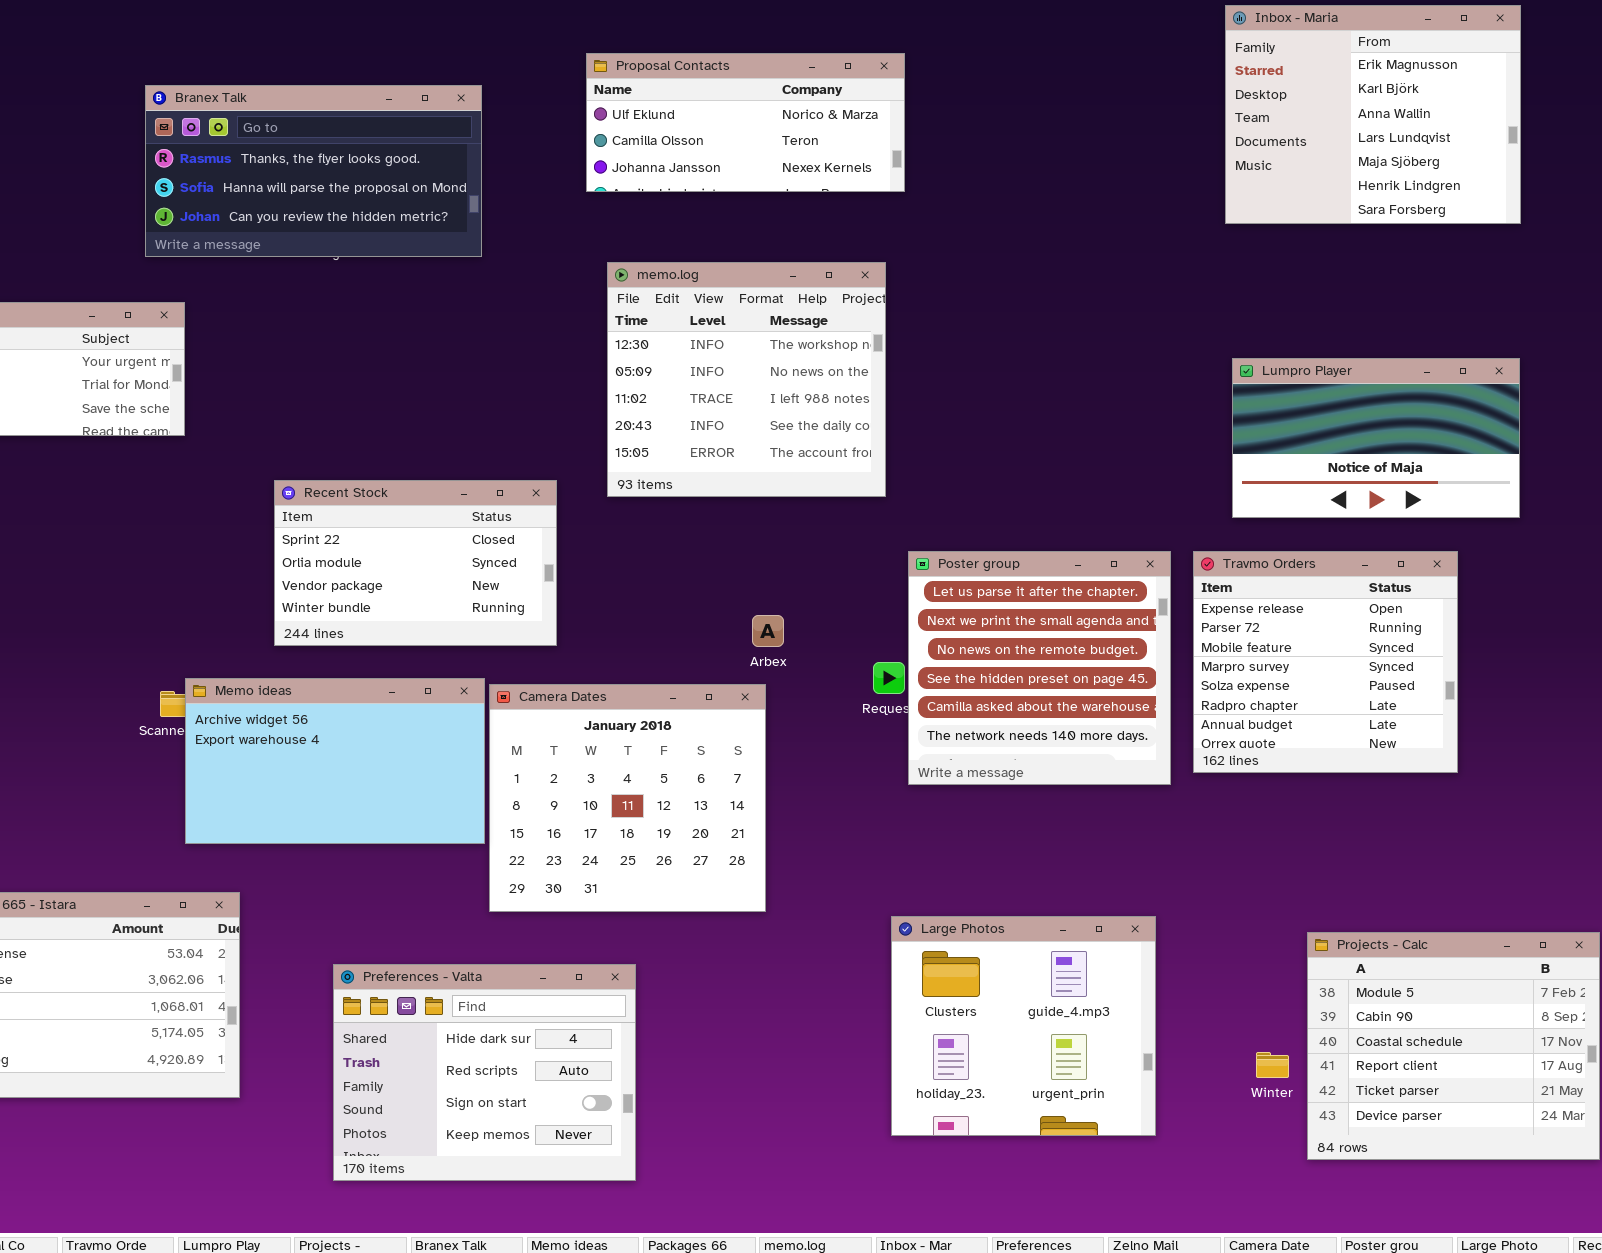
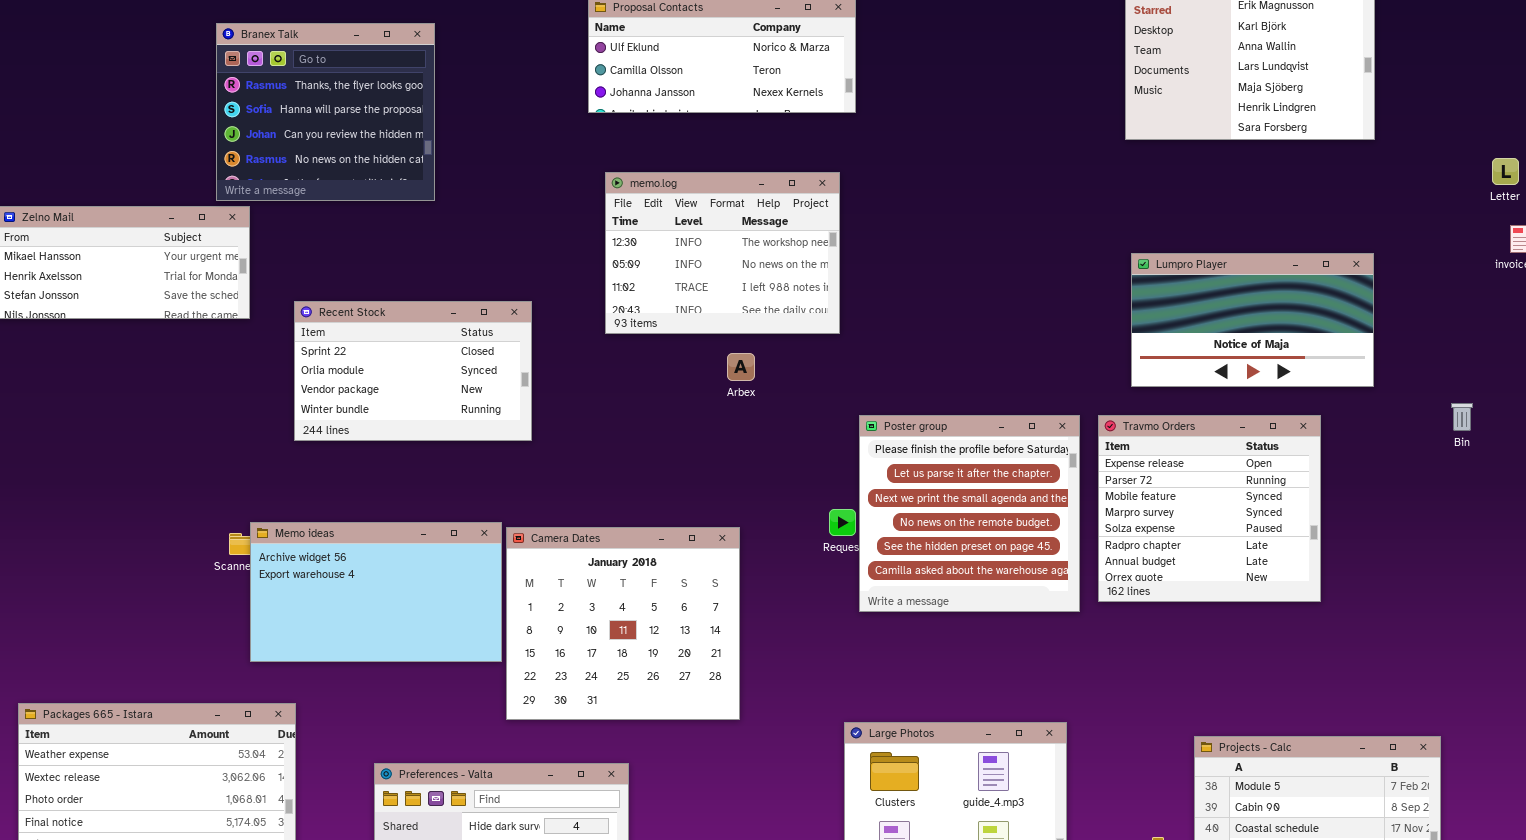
Branex Talk: [145,85,482,257] -> [216,23,435,201], resized
memo.log: [607,262,886,497] -> [605,172,840,334], resized
Recent Stock: [274,480,557,646] -> [294,301,532,441], moved
Poster group: [908,551,1171,785] -> [859,415,1080,612], scrolled up 1 row
Arbex: [752,615,784,647] -> [727,353,755,381], moved

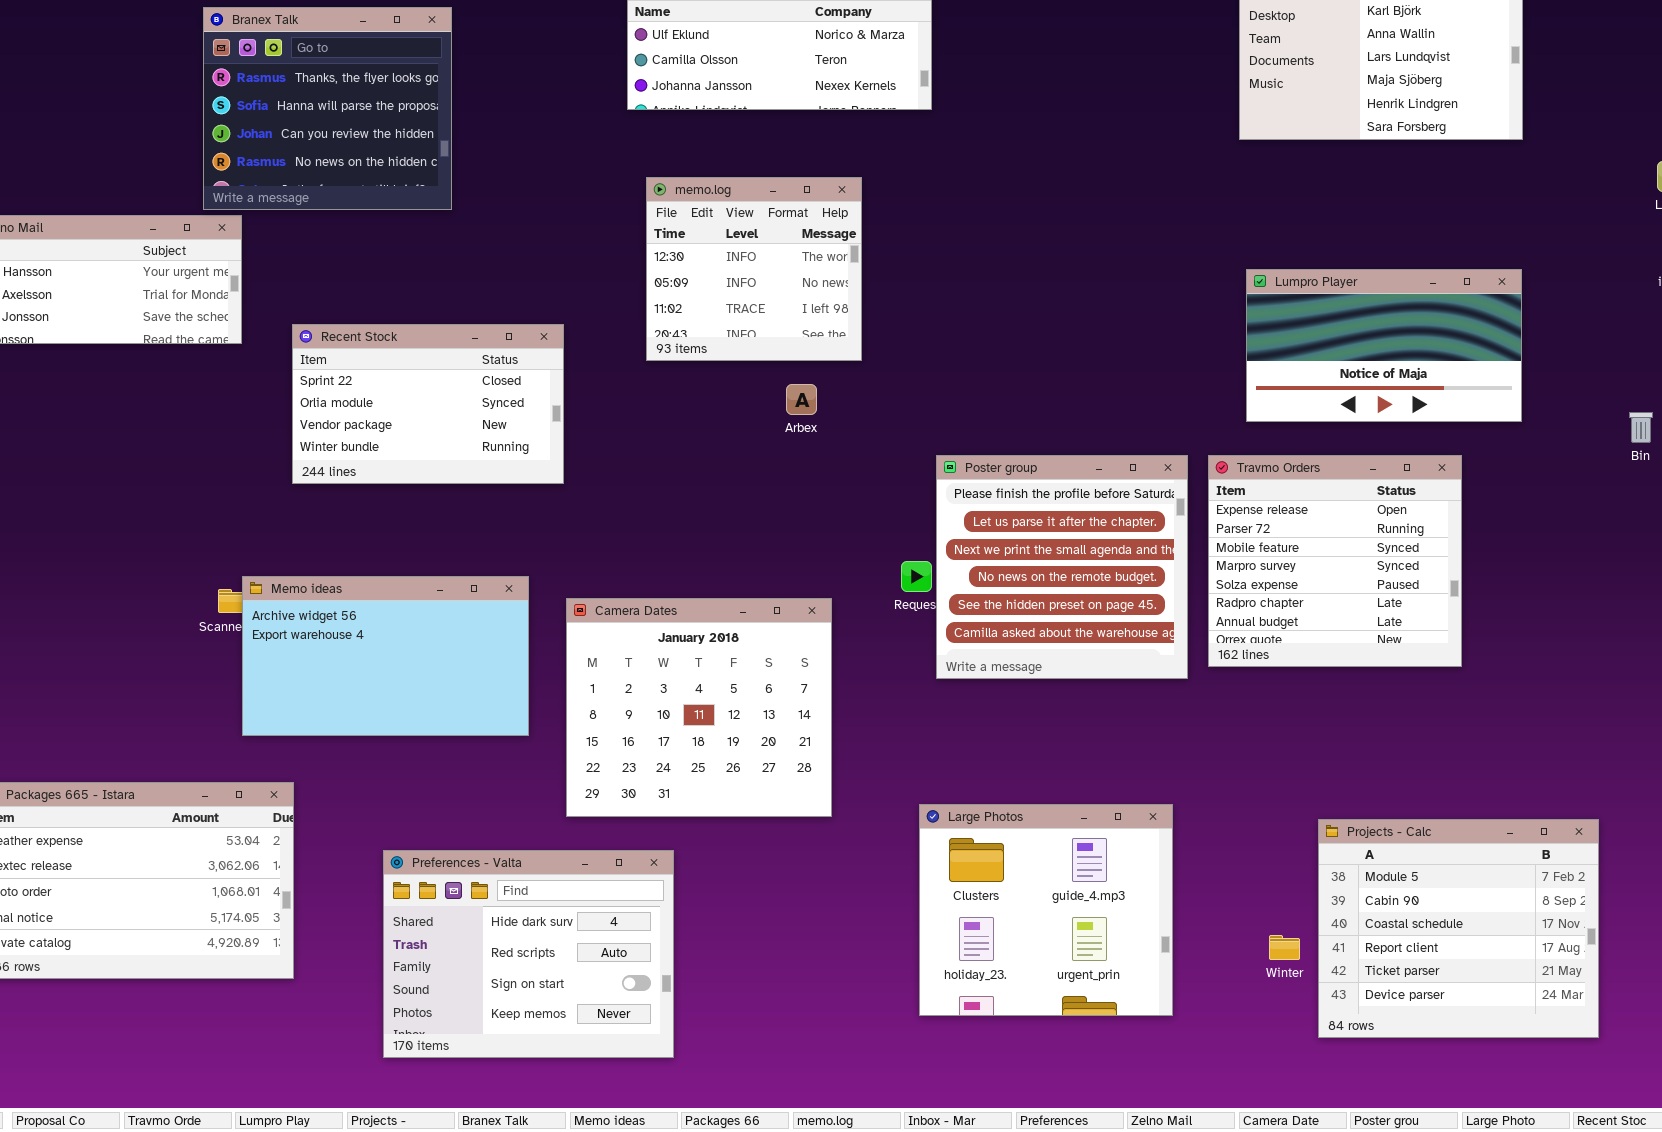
memo.log: [605,172,840,334] -> [646,177,862,361], resized
Bin: [1451,403,1473,431] -> [1629,412,1653,443], moved
Camera Dates: [506,527,740,720] -> [566,598,832,817], moved

